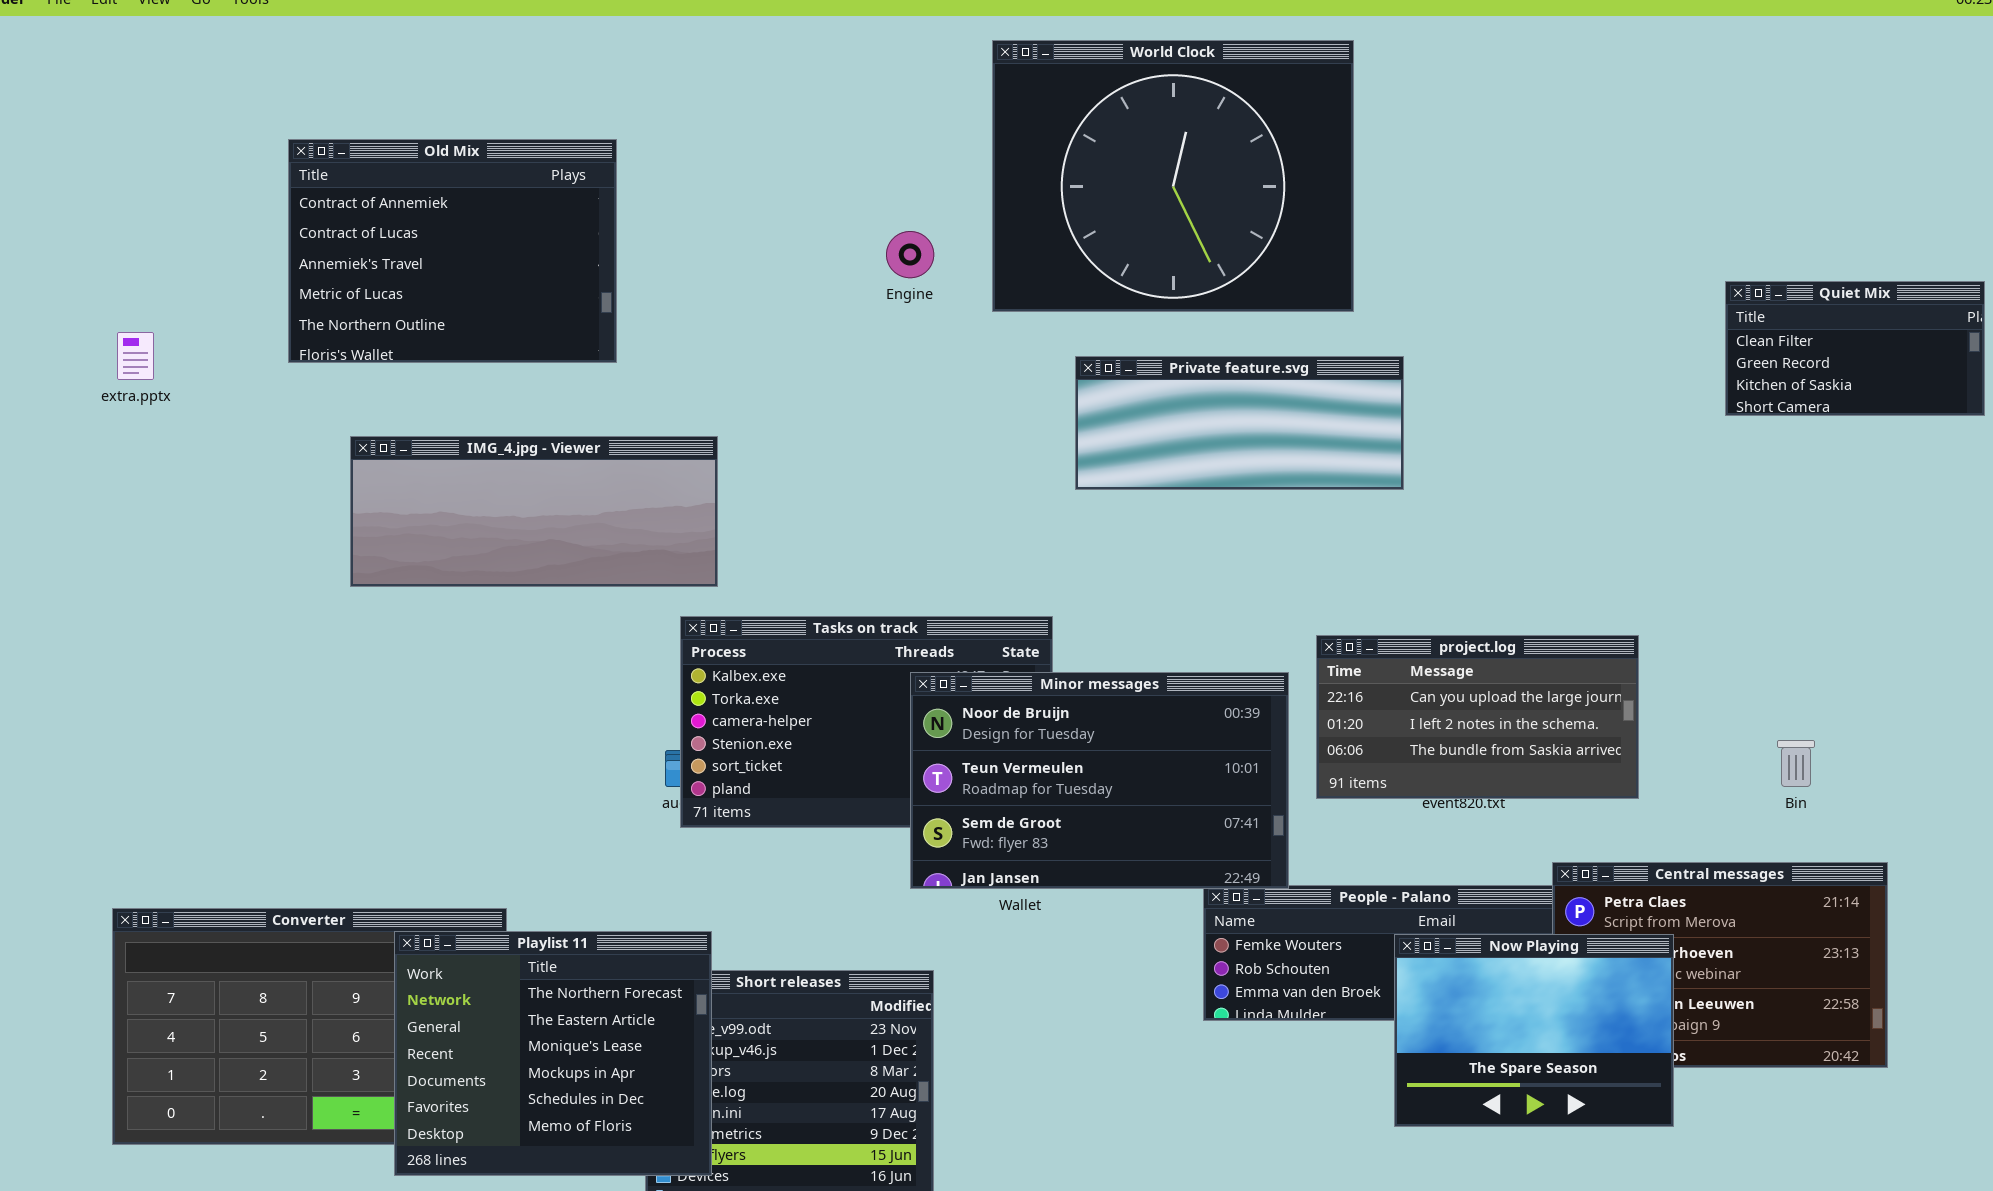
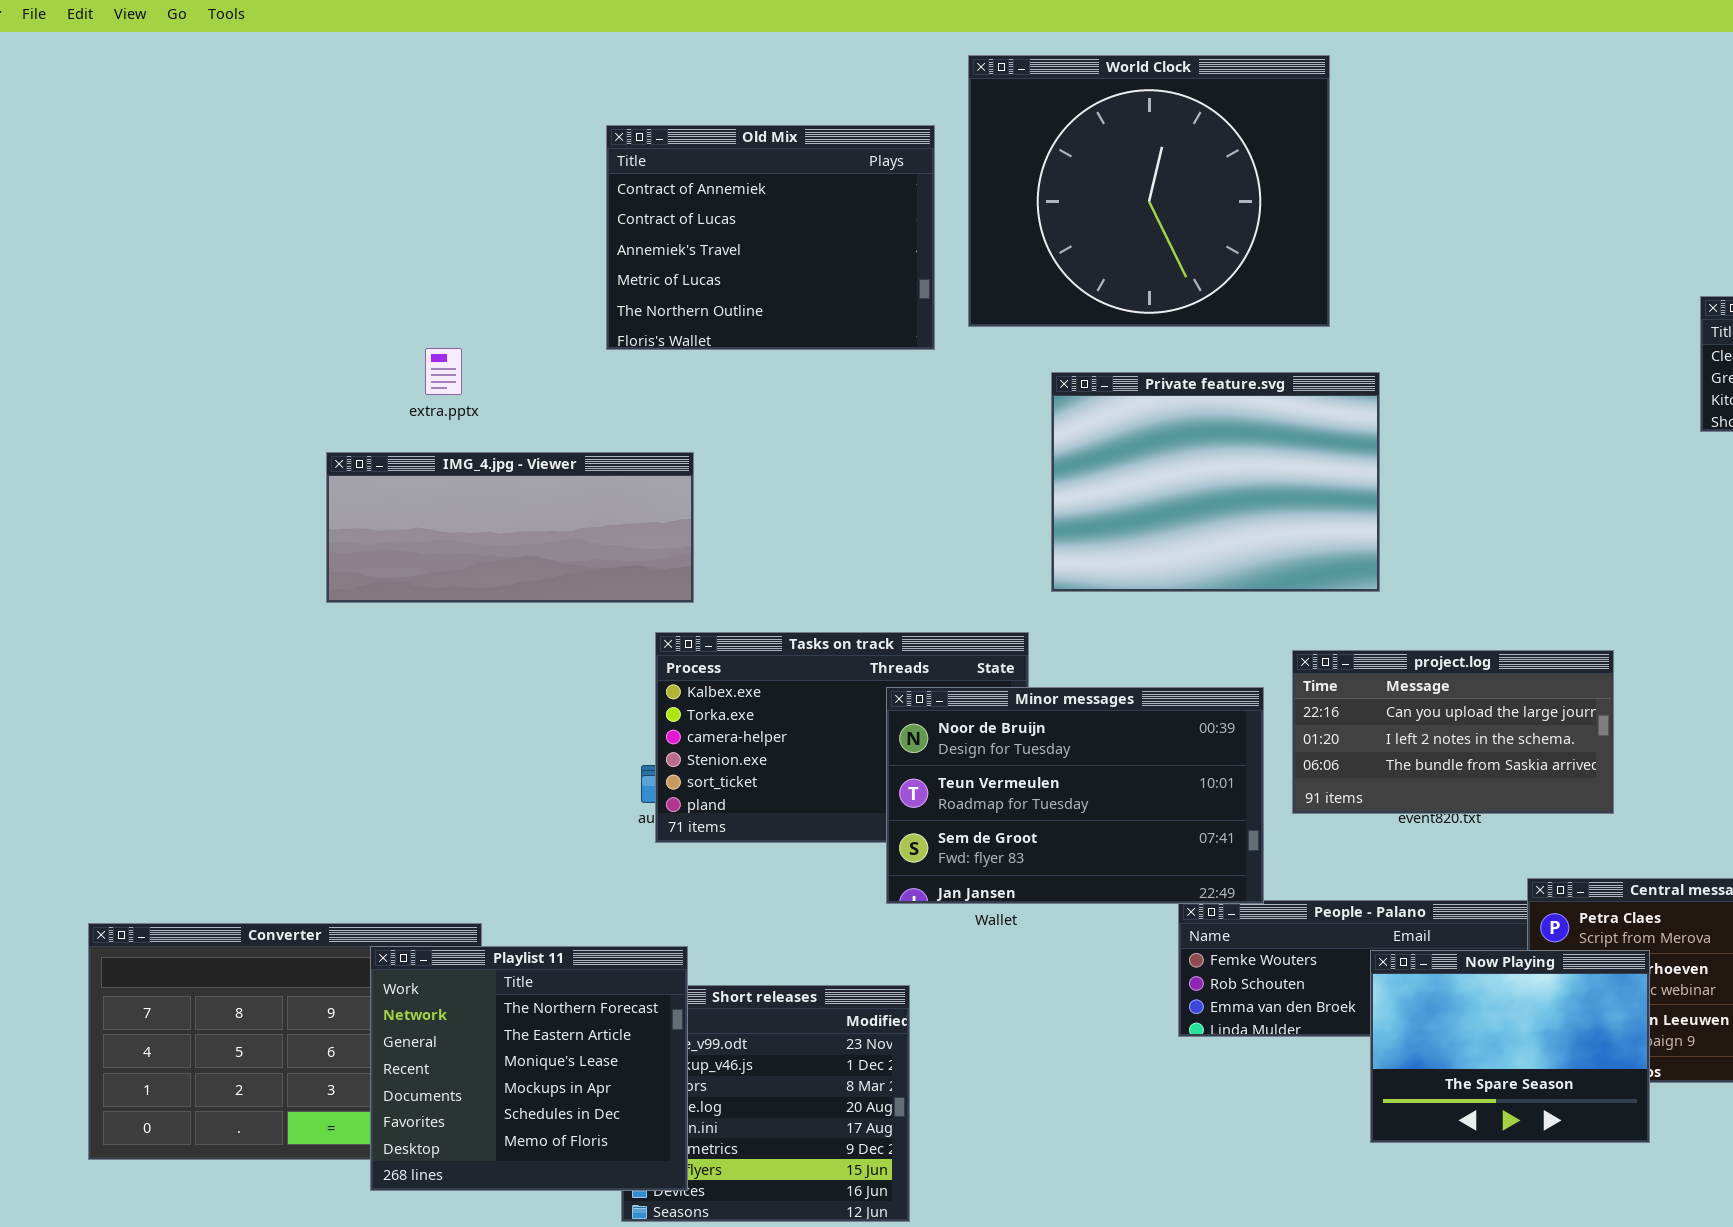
Old Mix: [288,139,617,363] -> [606,125,935,350], moved
extra.pptx: [117,332,154,380] -> [425,348,462,395], moved
Private feature.svg: [1075,356,1404,490] -> [1051,372,1380,592], resized

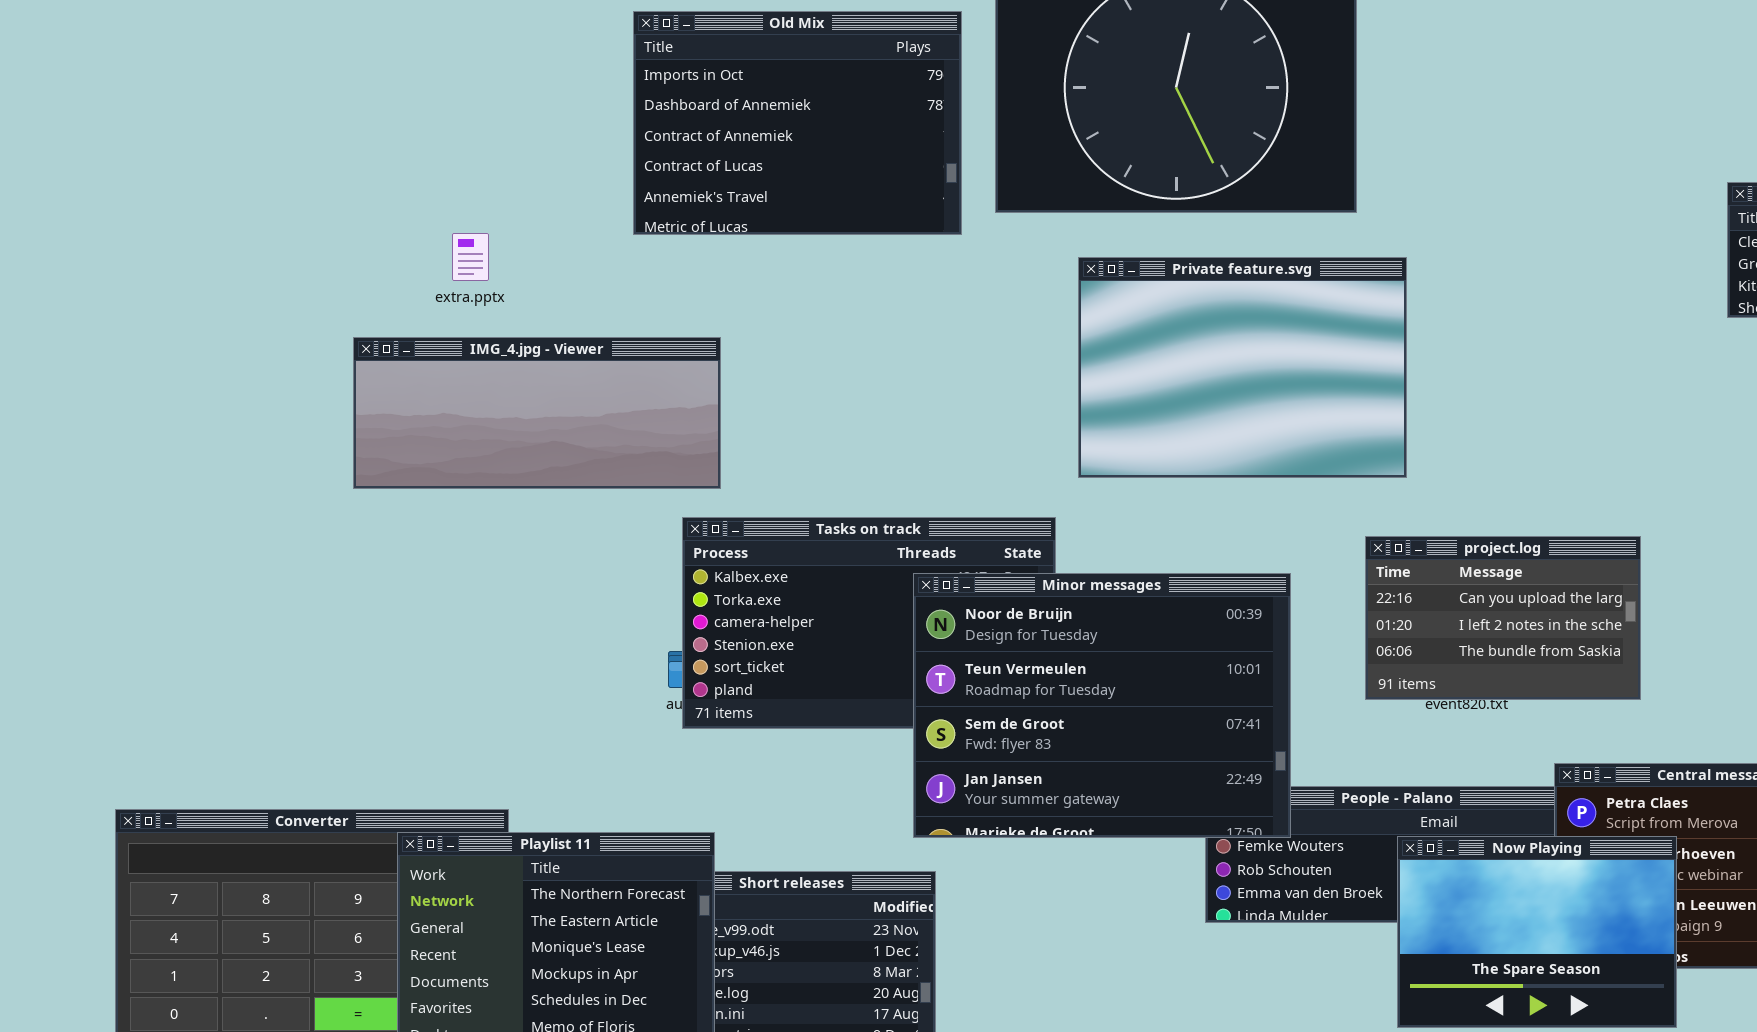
Old Mix: [606,125,935,350] -> [633,11,962,235], scrolled up 2 rows
project.log: [1292,650,1614,814] -> [1365,536,1641,700], resized
Minor messages: [886,687,1264,904] -> [913,573,1291,838], resized

